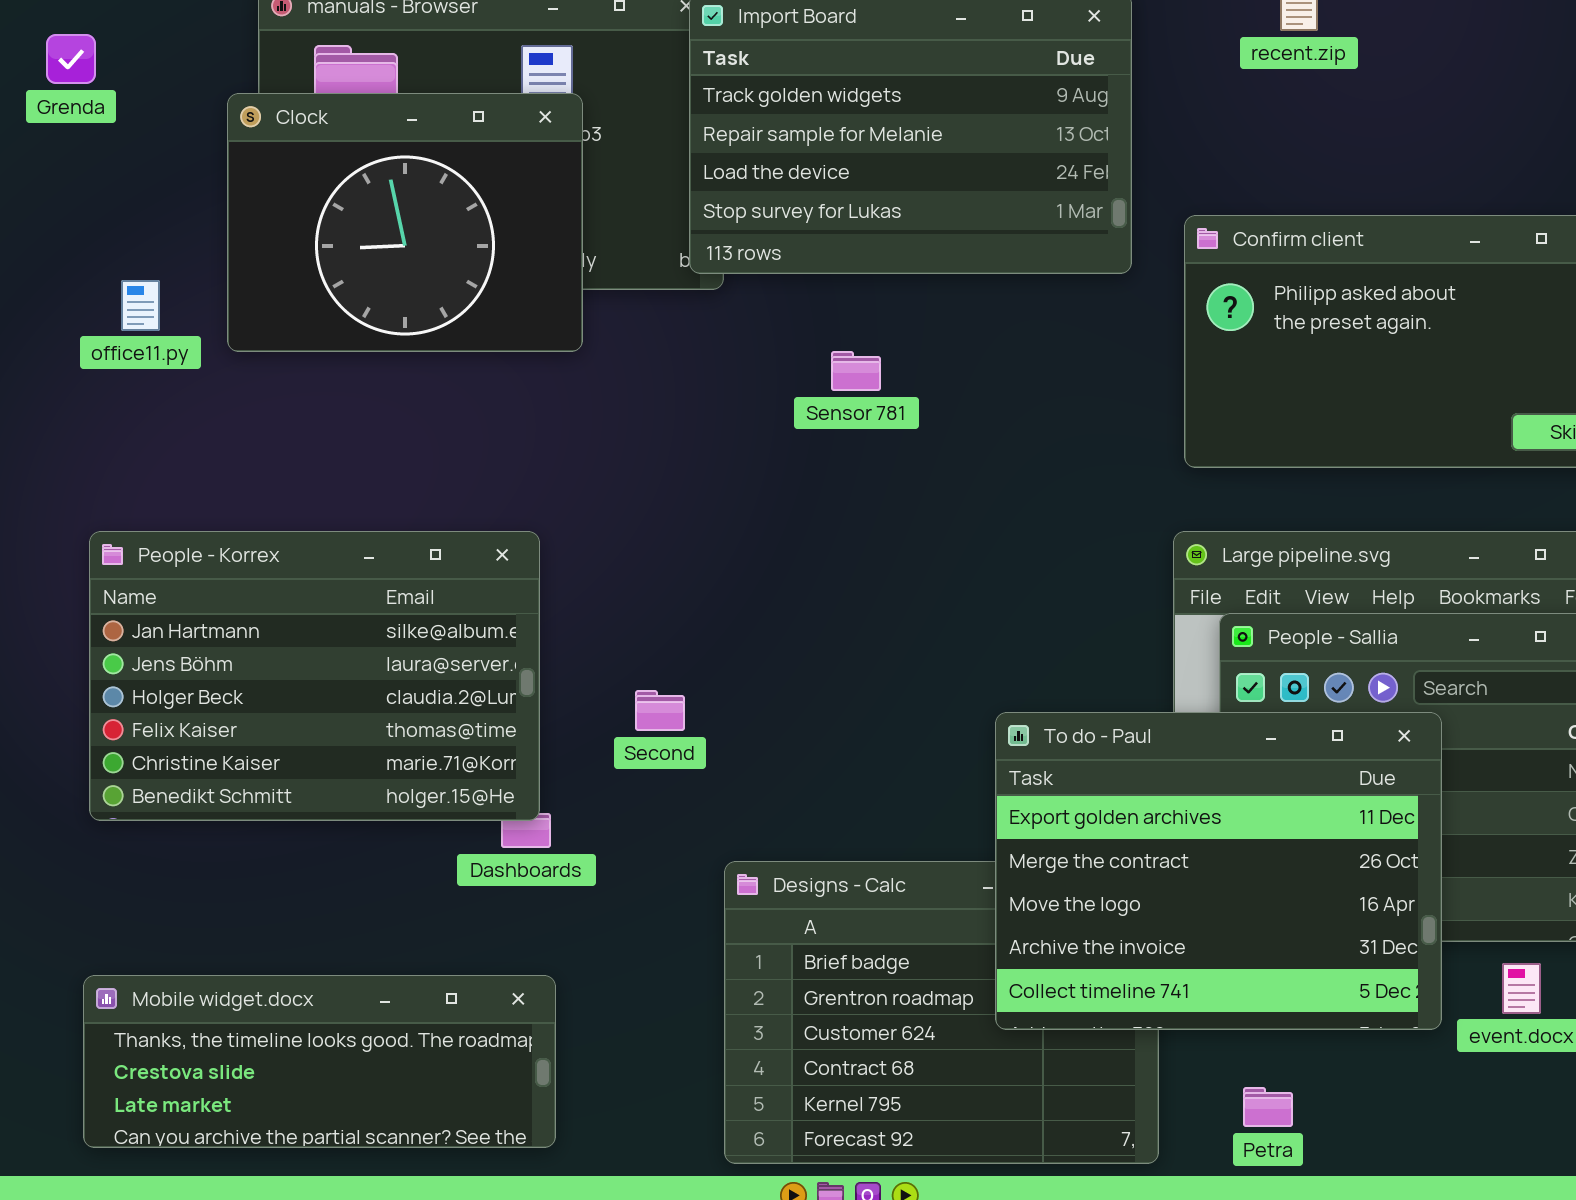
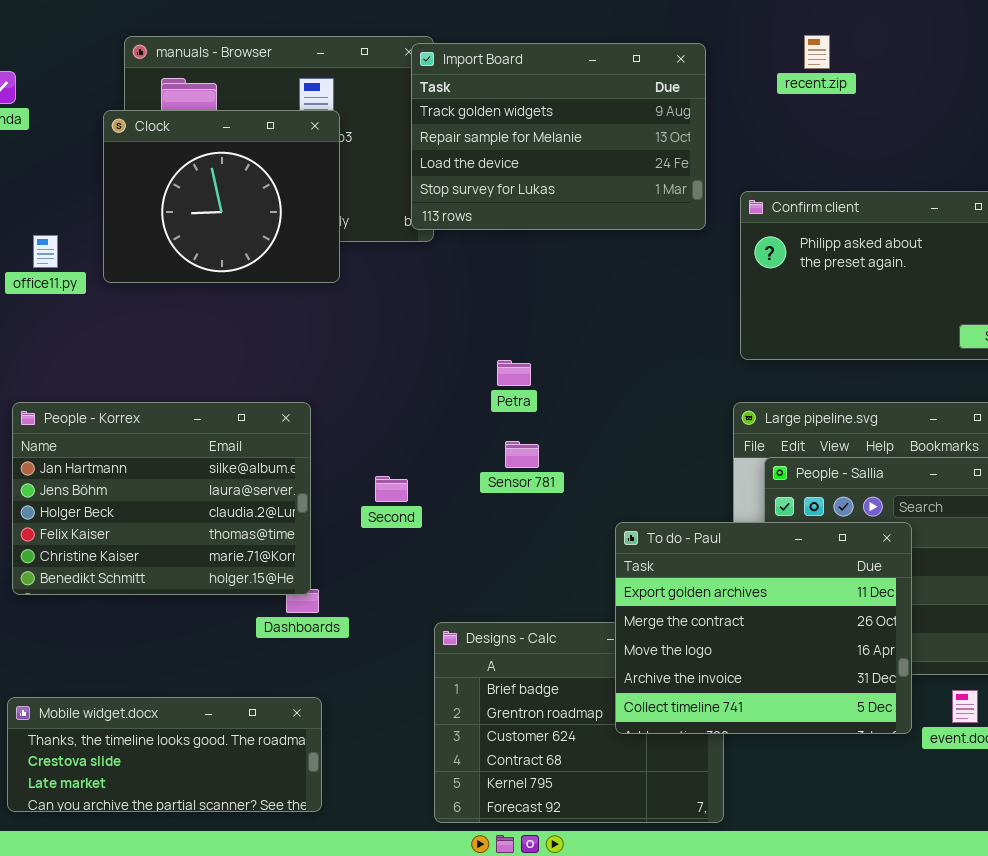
Sensor 781: [831,351,881,391] -> [505,441,539,468], moved
Second: [635,690,685,731] -> [375,476,408,502], moved
Petra: [1243,1087,1293,1127] -> [497,360,531,386], moved

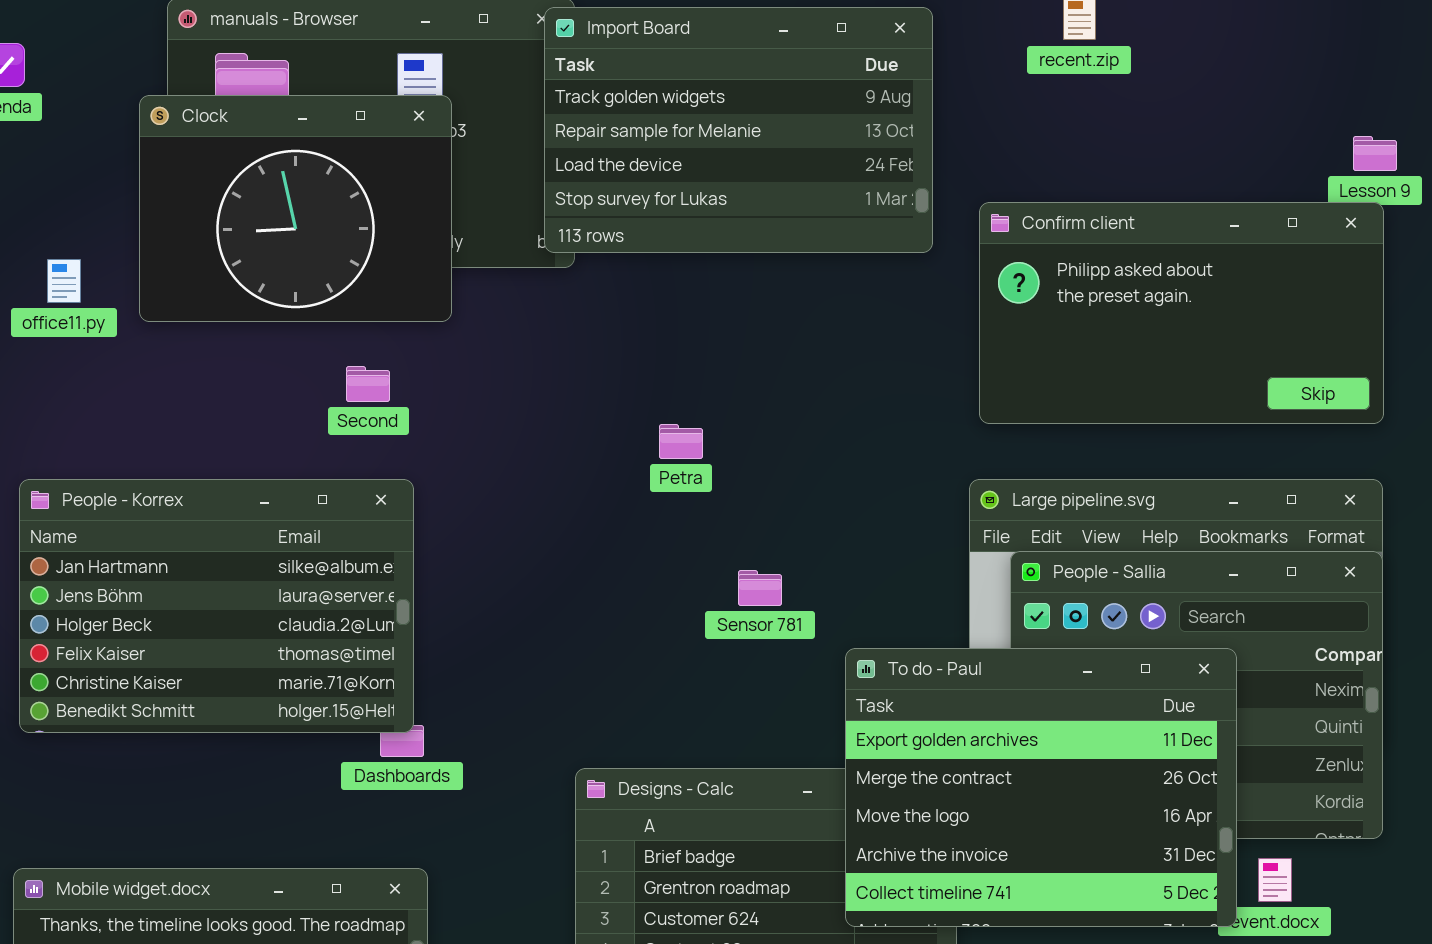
Sensor 781: [505,441,539,468] -> [738,570,782,606], moved
Second: [375,476,408,502] -> [346,366,390,402], moved
To do - Paul: [615,522,912,734] -> [845,648,1237,927], moved

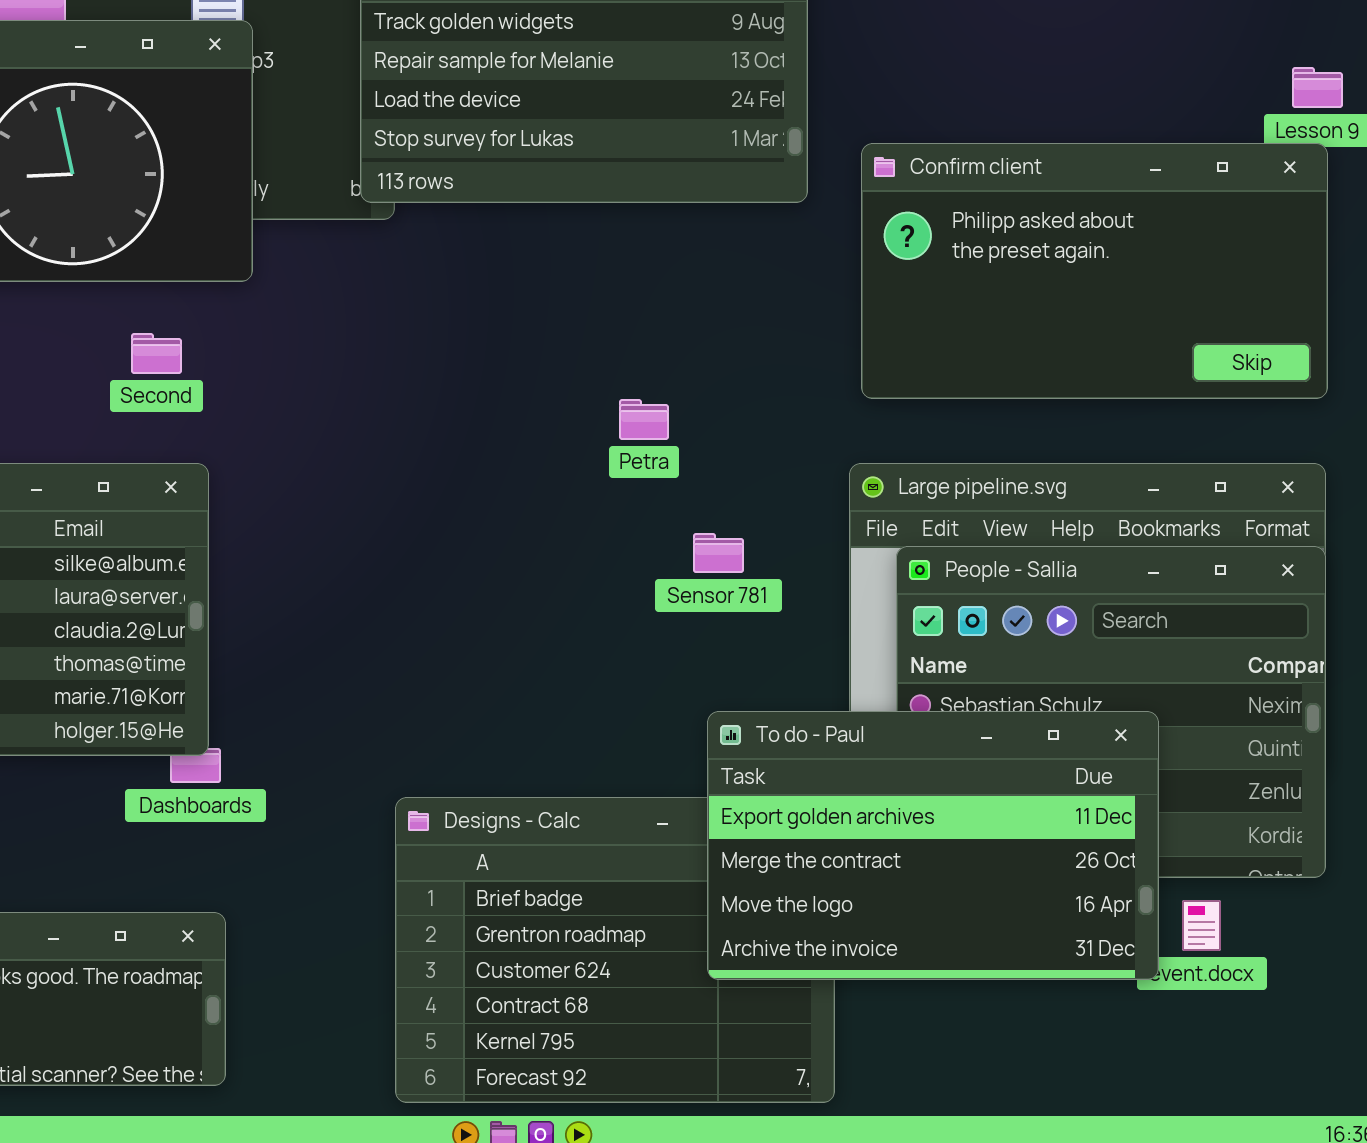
Petra: [659,424,703,459] -> [619,399,669,440], moved
Sensor 781: [738,570,782,606] -> [693,533,744,573], moved
To do - Paul: [845,648,1237,927] -> [707,711,1159,980], resized

